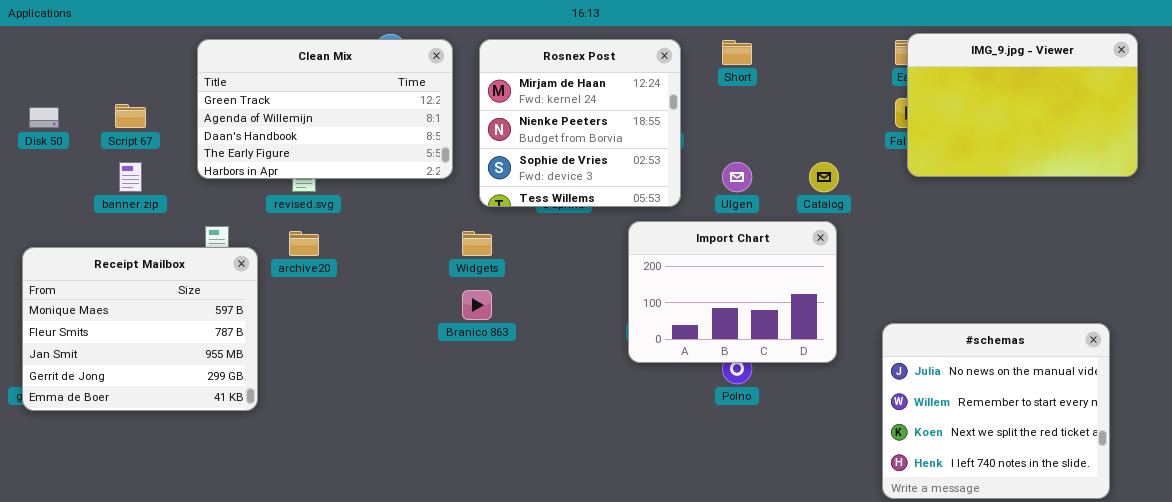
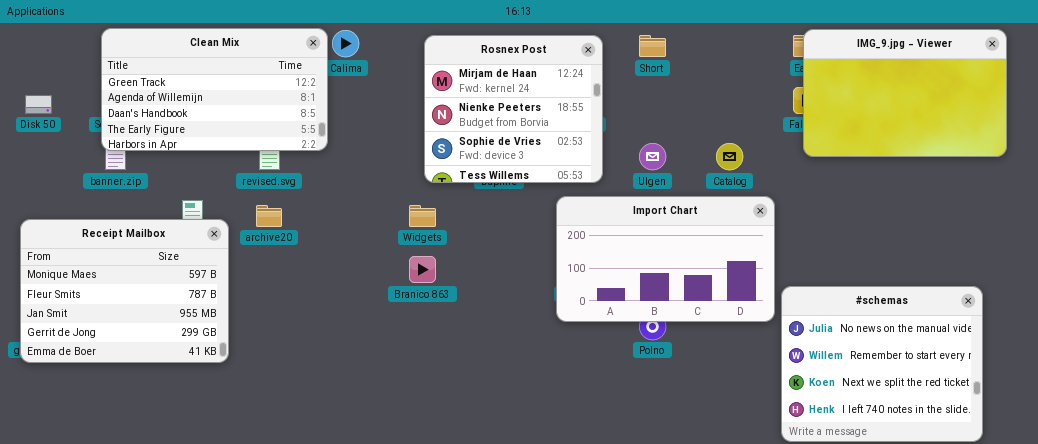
Clean Mix: [197,39,453,179] -> [101,28,328,151], moved
Import Chart: [628,221,837,363] -> [556,196,775,322], resized

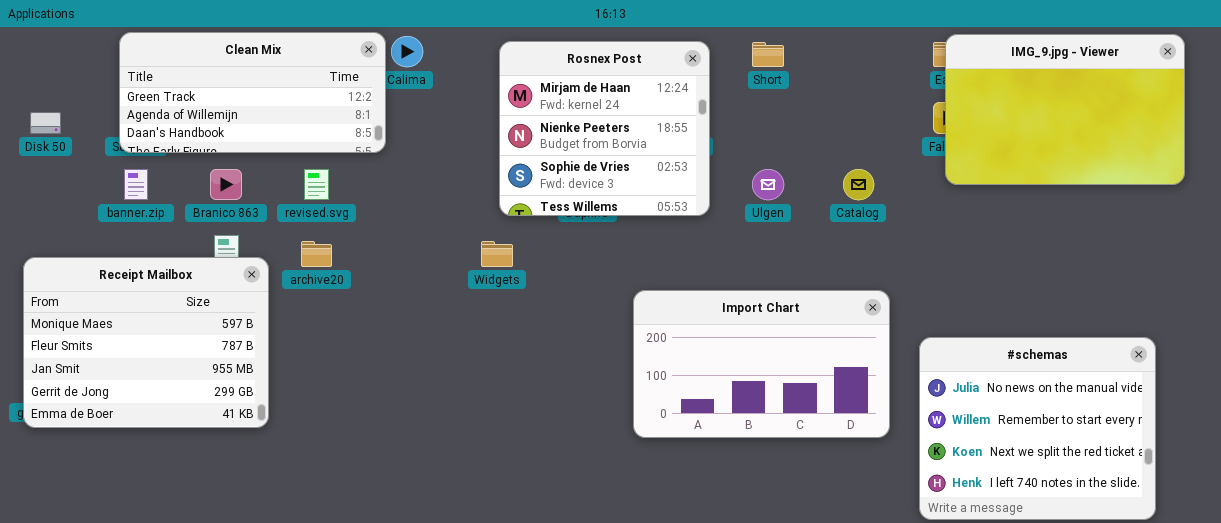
Clean Mix: [101,28,328,151] -> [119,32,386,153], resized
Import Chart: [556,196,775,322] -> [633,290,890,438], moved
Branico 863: [409,256,436,283] -> [210,169,242,200], moved

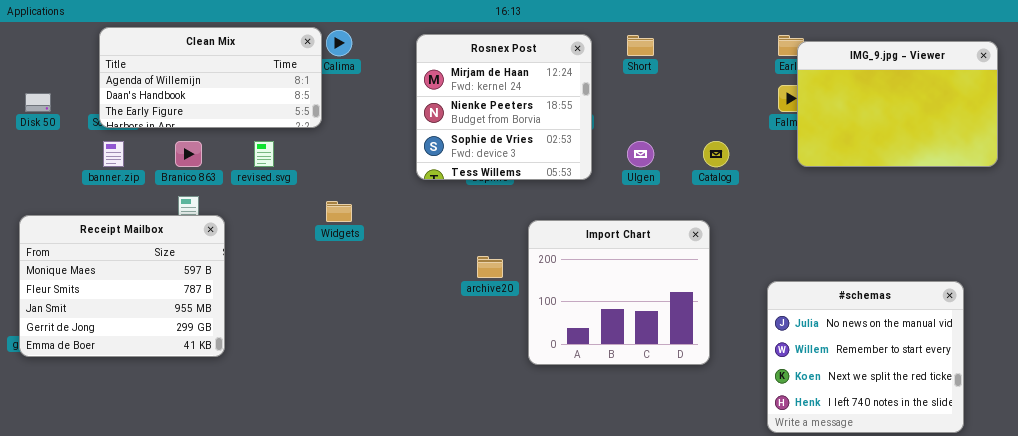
Clean Mix: [119,32,386,153] -> [99,27,322,128], scrolled down 1 row
IMG_9.jpg - Viewer: [945,34,1185,185] -> [797,41,998,167], moved
archive20: [301,241,332,267] -> [477,256,503,278], moved
Widgets: [481,241,513,267] -> [326,201,352,222], moved
Import Chart: [633,290,890,438] -> [528,220,710,365], resized

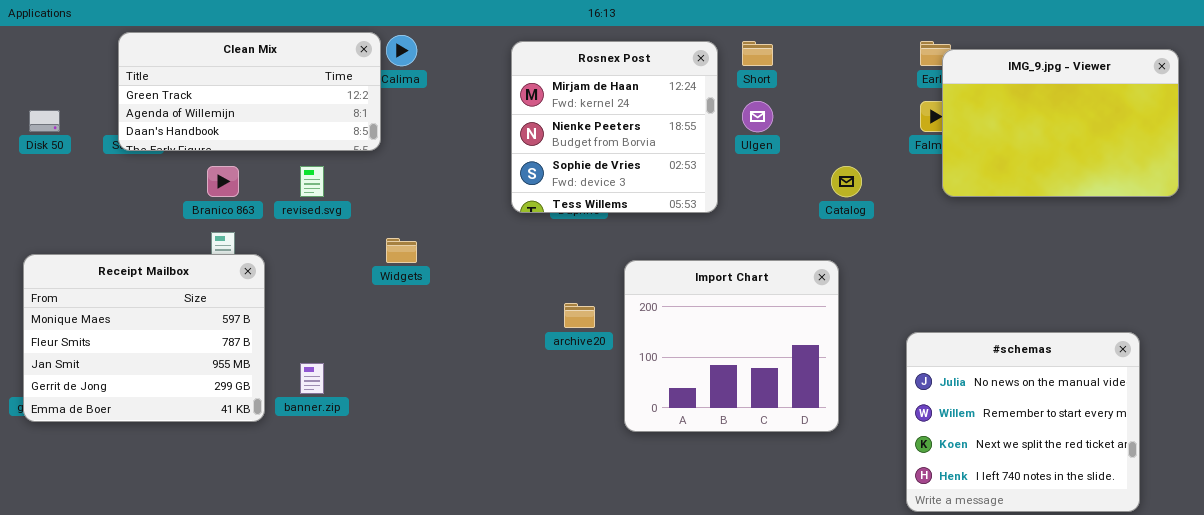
Clean Mix: [99,27,322,128] -> [118,32,381,151], scrolled up 1 row
Rosnex Post: [416,34,592,180] -> [511,41,718,213], moved
banner.zip: [103,141,124,167] -> [300,363,324,394], moved
Ulgen: [627,141,654,167] -> [742,101,773,132], moved

